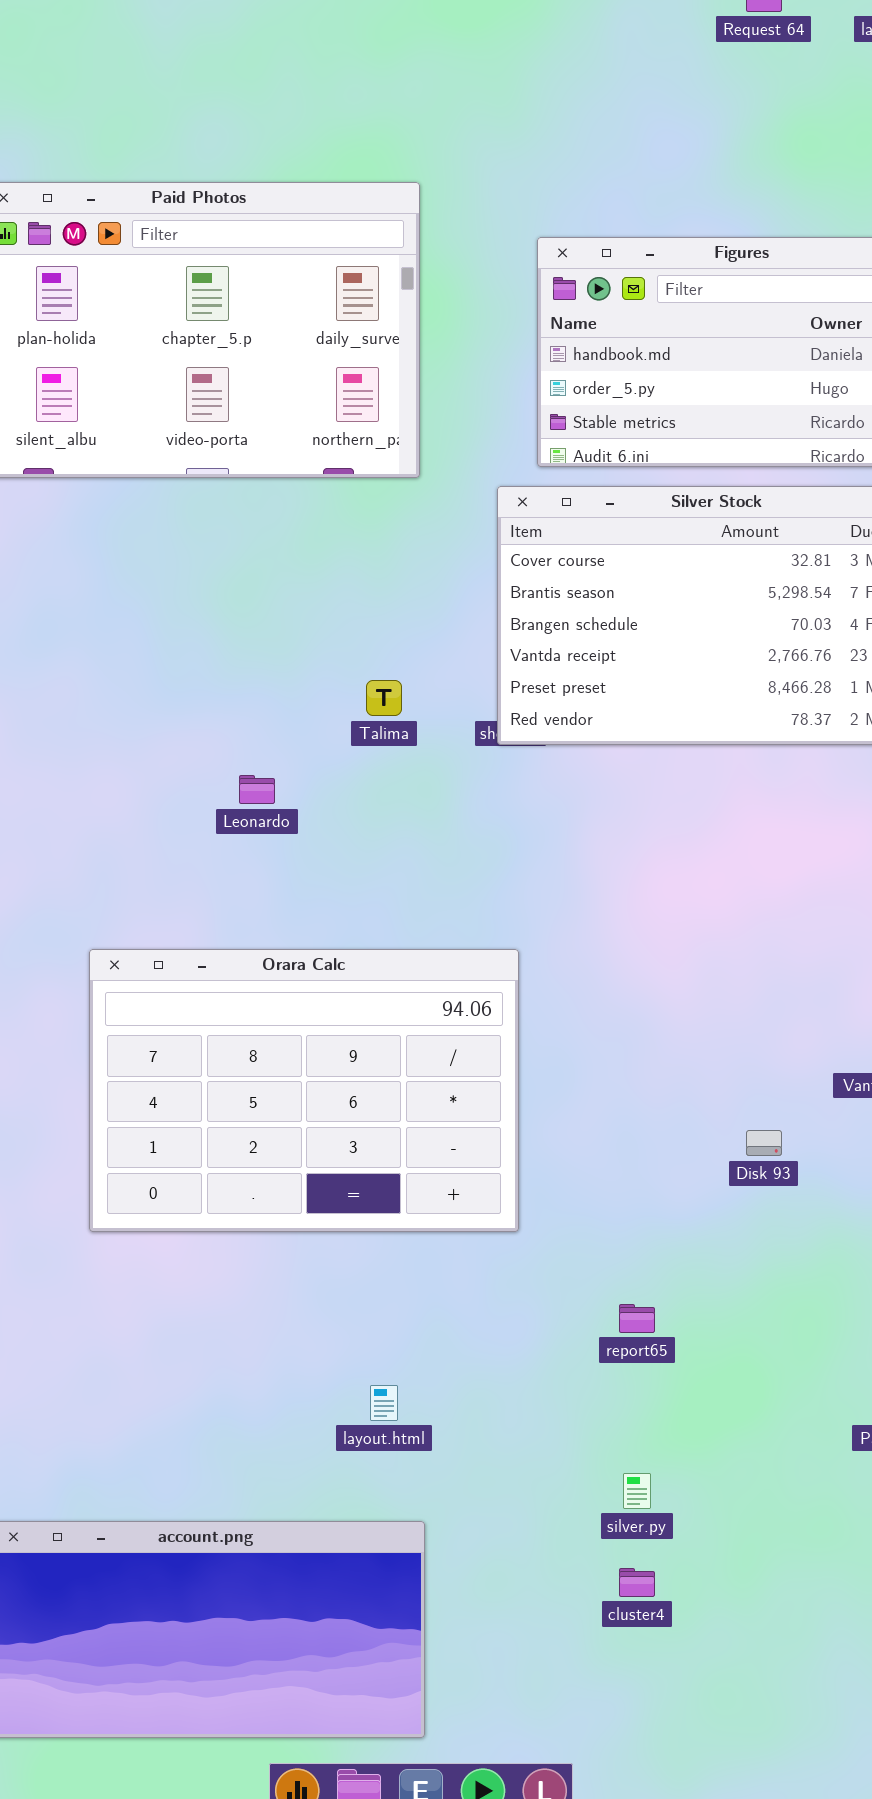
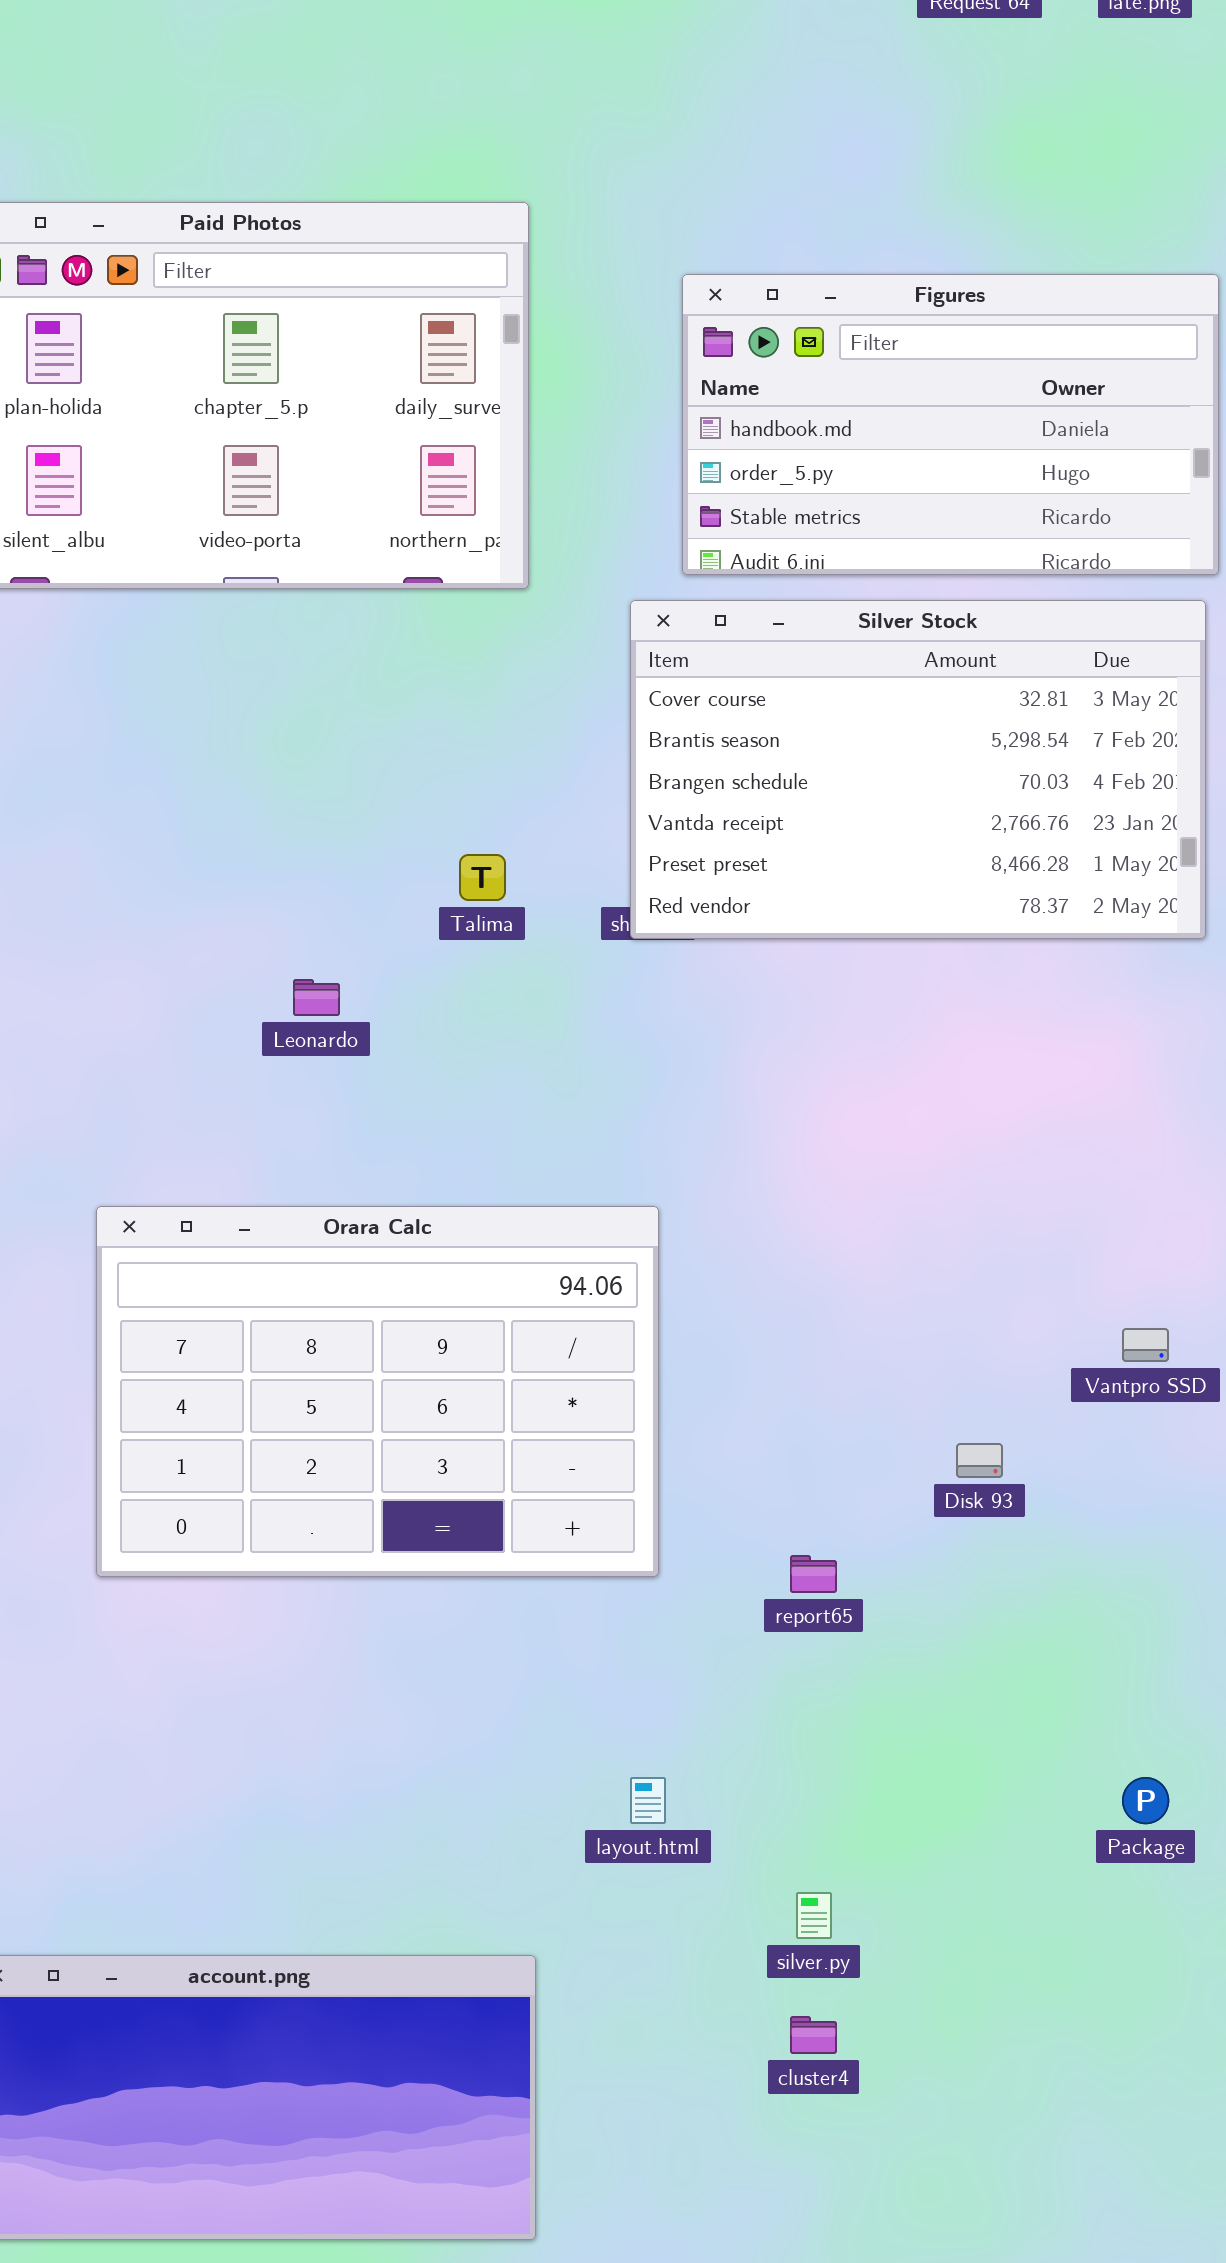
report65: [619,1304,655,1333] -> [790,1555,837,1593], moved
layout.html: [370,1385,398,1421] -> [630,1777,666,1824], moved

